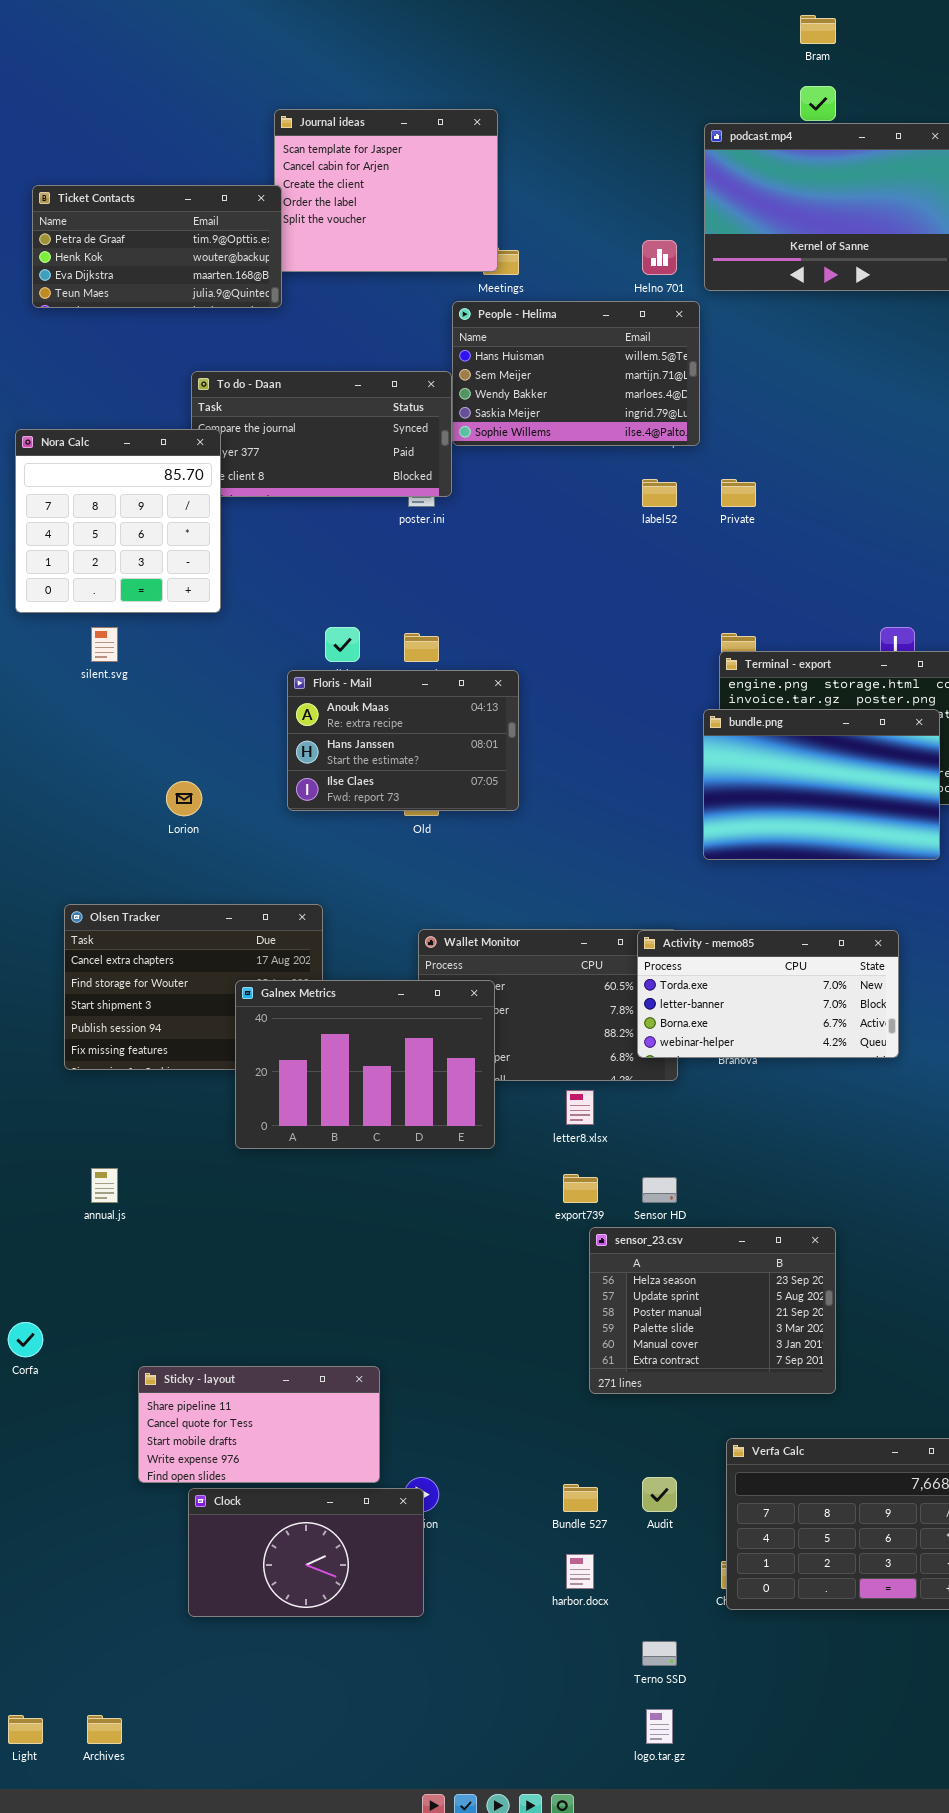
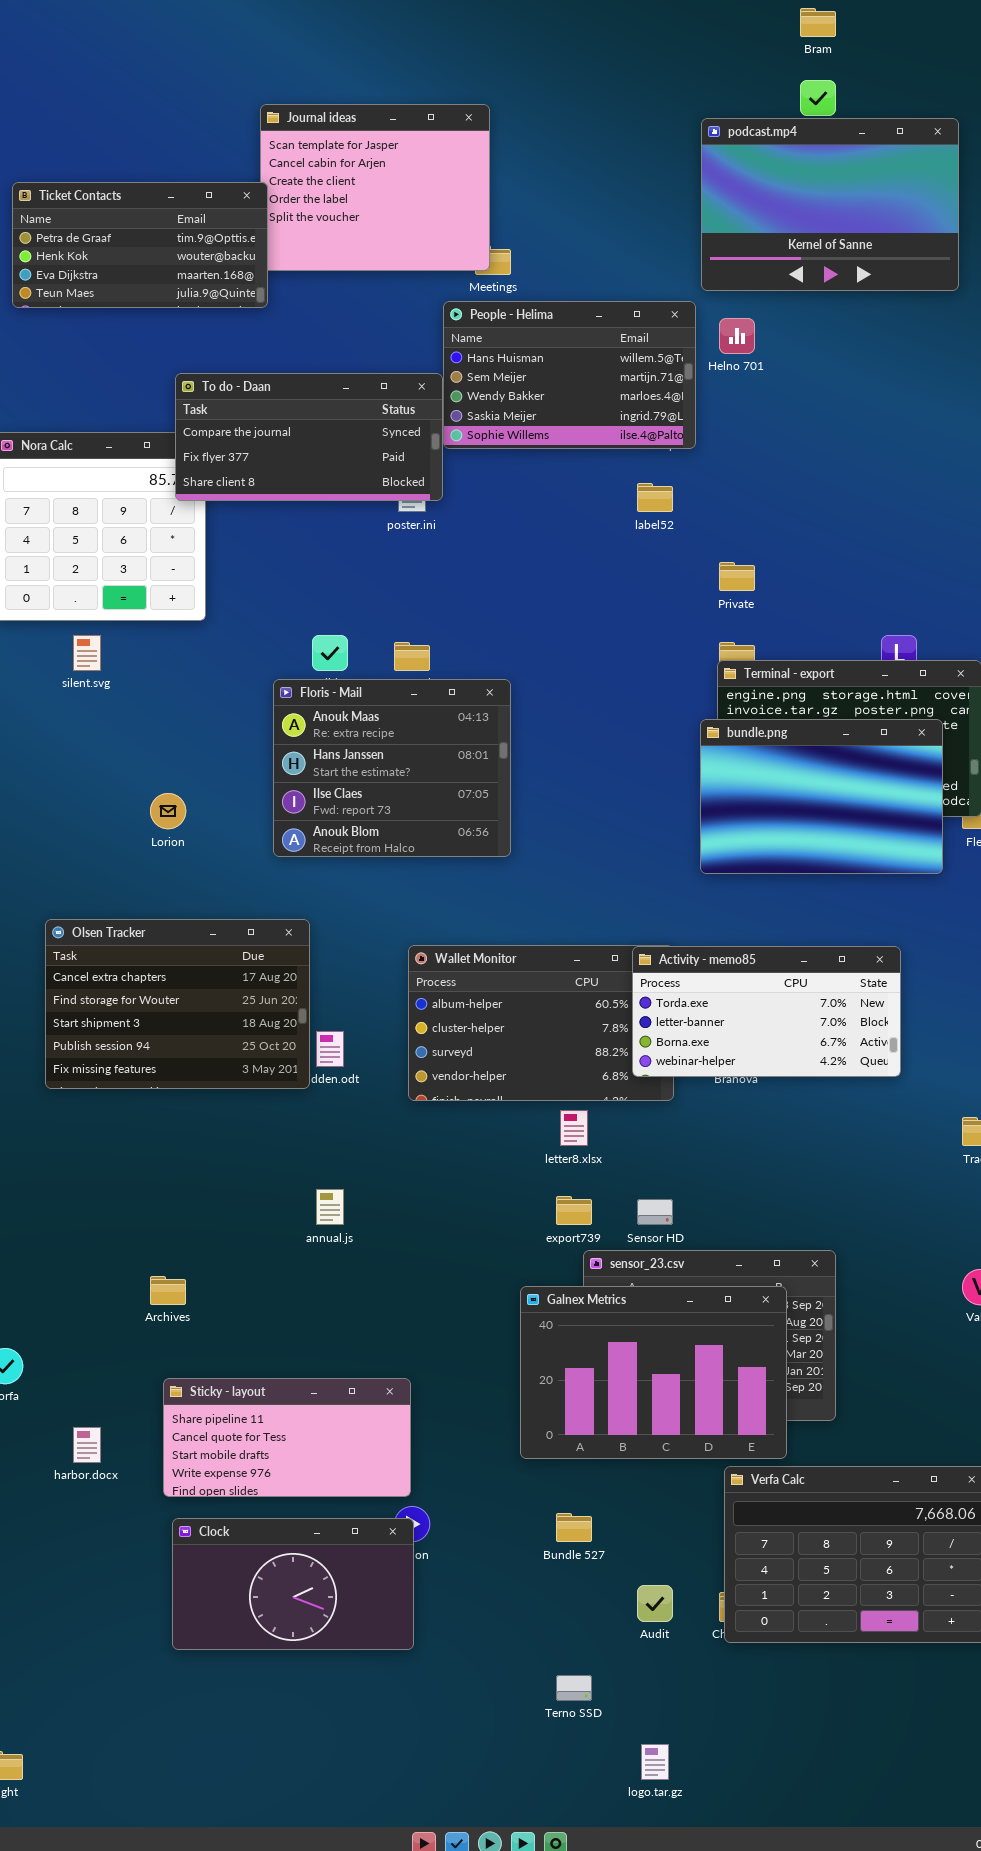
Helno 701: [642,240,677,275] -> [719,318,755,354], moved
To do - Daan: [191,371,452,497] -> [175,373,443,501], raised
Private: [721,479,756,507] -> [719,562,755,591], moved
Floris - Mail: [287,670,519,811] -> [273,679,511,857], resized
Galnex Metrics: [235,980,495,1149] -> [520,1286,787,1459], moved
annual.js: [91,1168,118,1203] -> [316,1189,344,1225], moved
Sticky - layout: [138,1366,380,1483] -> [163,1378,411,1497], moved
Audit: [642,1477,677,1512] -> [637,1585,673,1622], moved
harbor.docx: [566,1554,594,1589] -> [73,1427,101,1463], moved
Terno SSD: [642,1641,677,1666] -> [556,1675,592,1701], moved
Archives: [87,1715,122,1744] -> [150,1276,186,1305], moved

